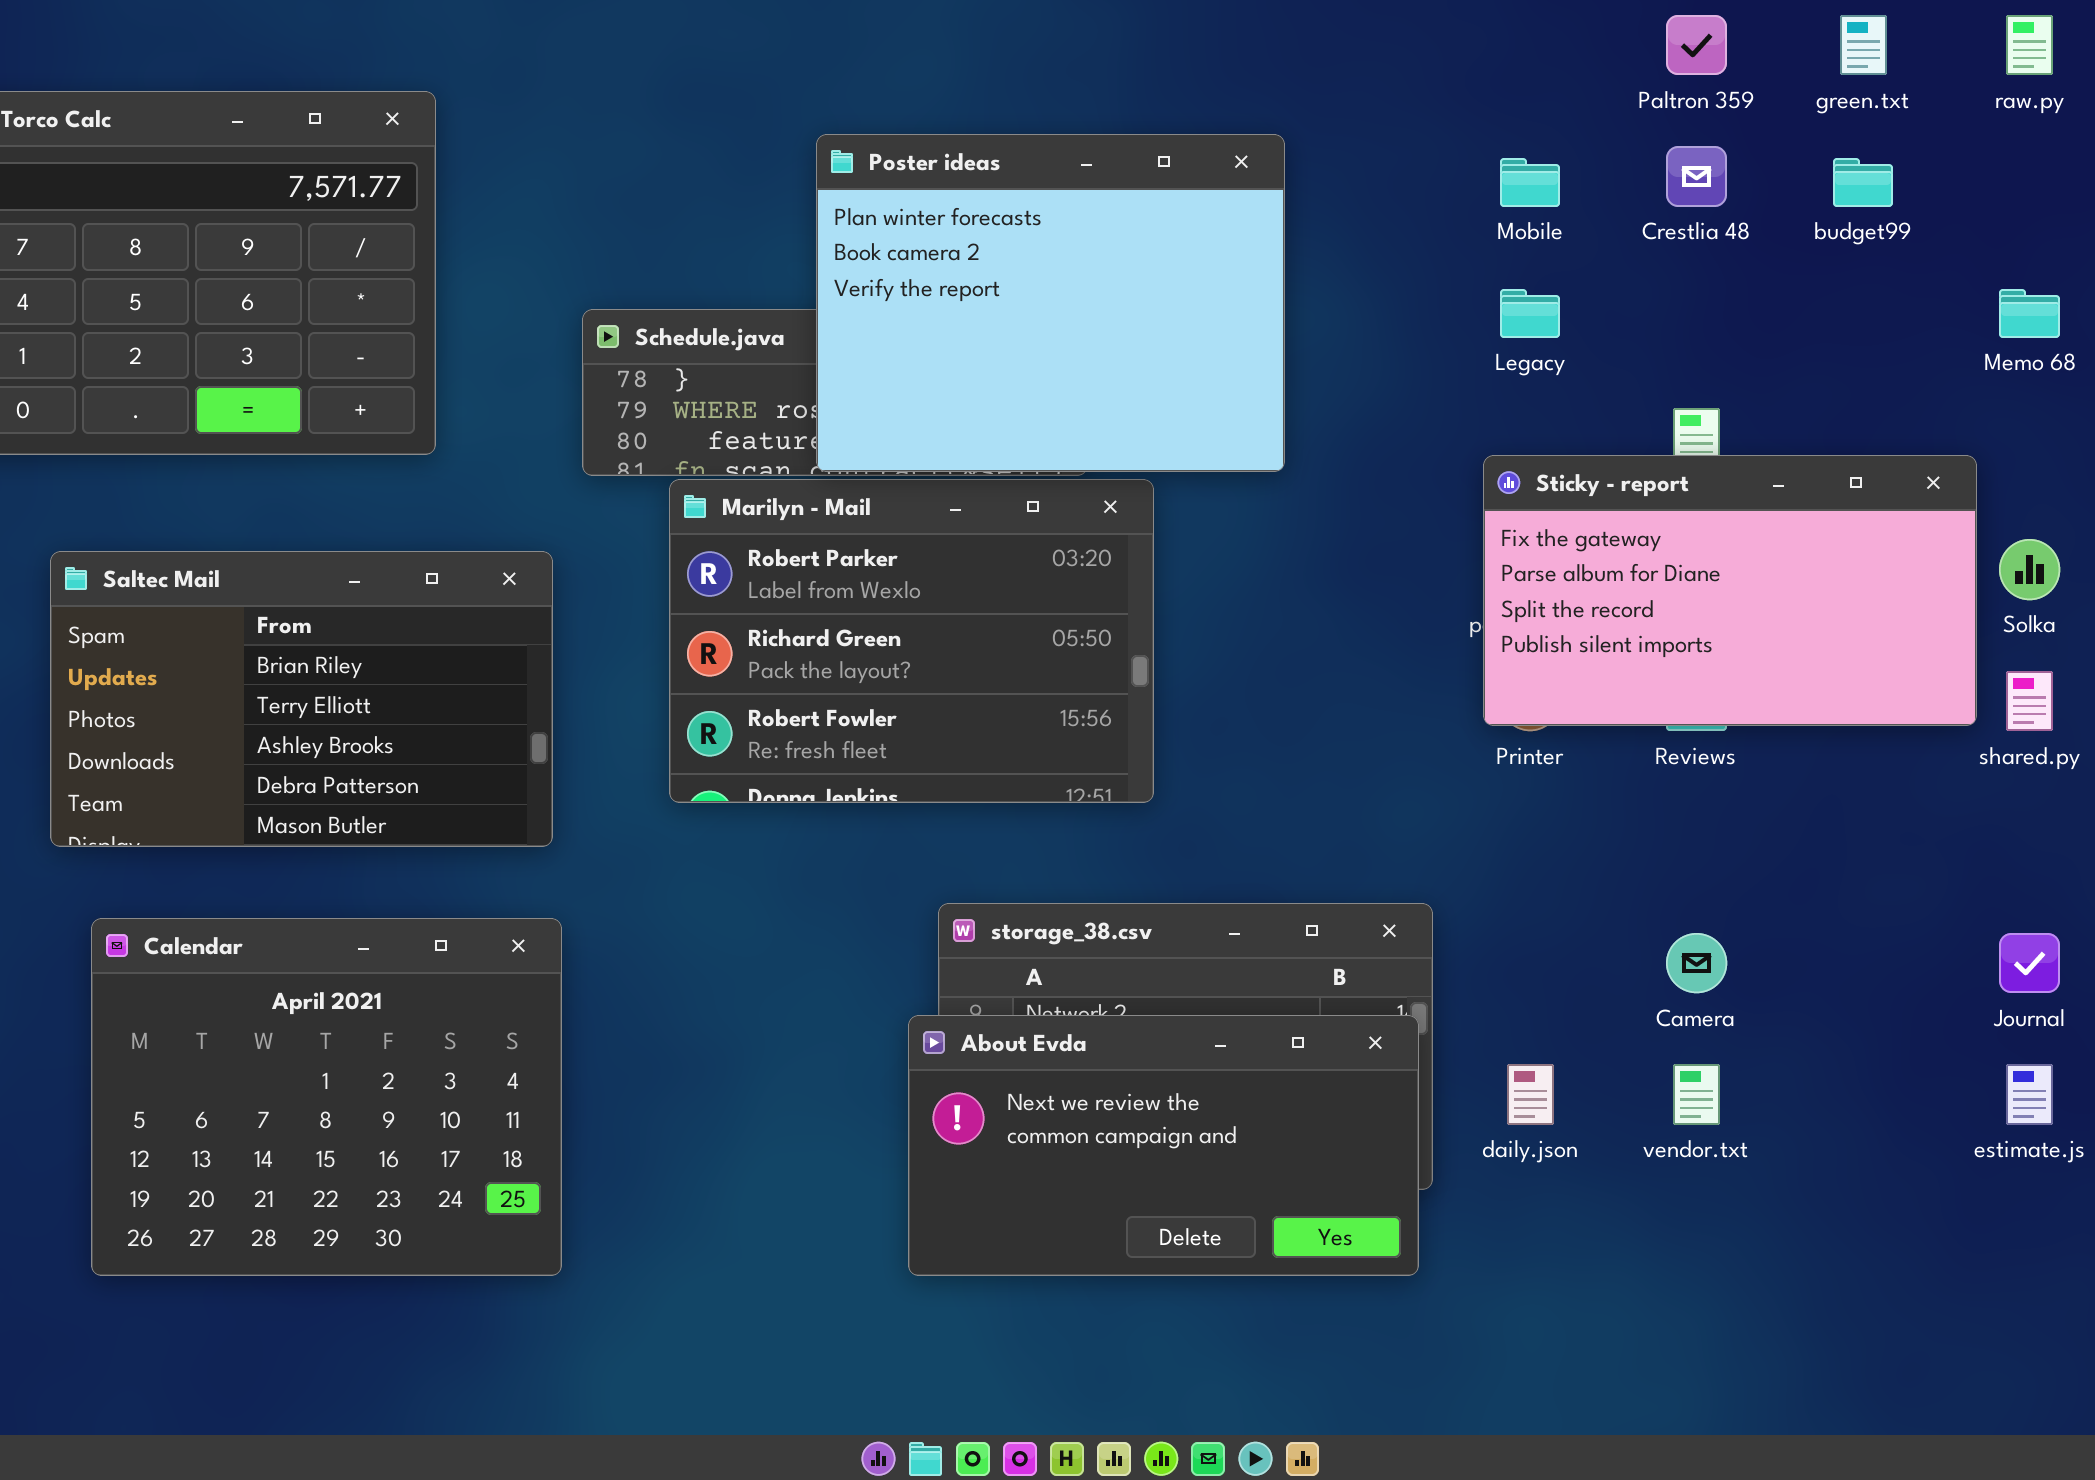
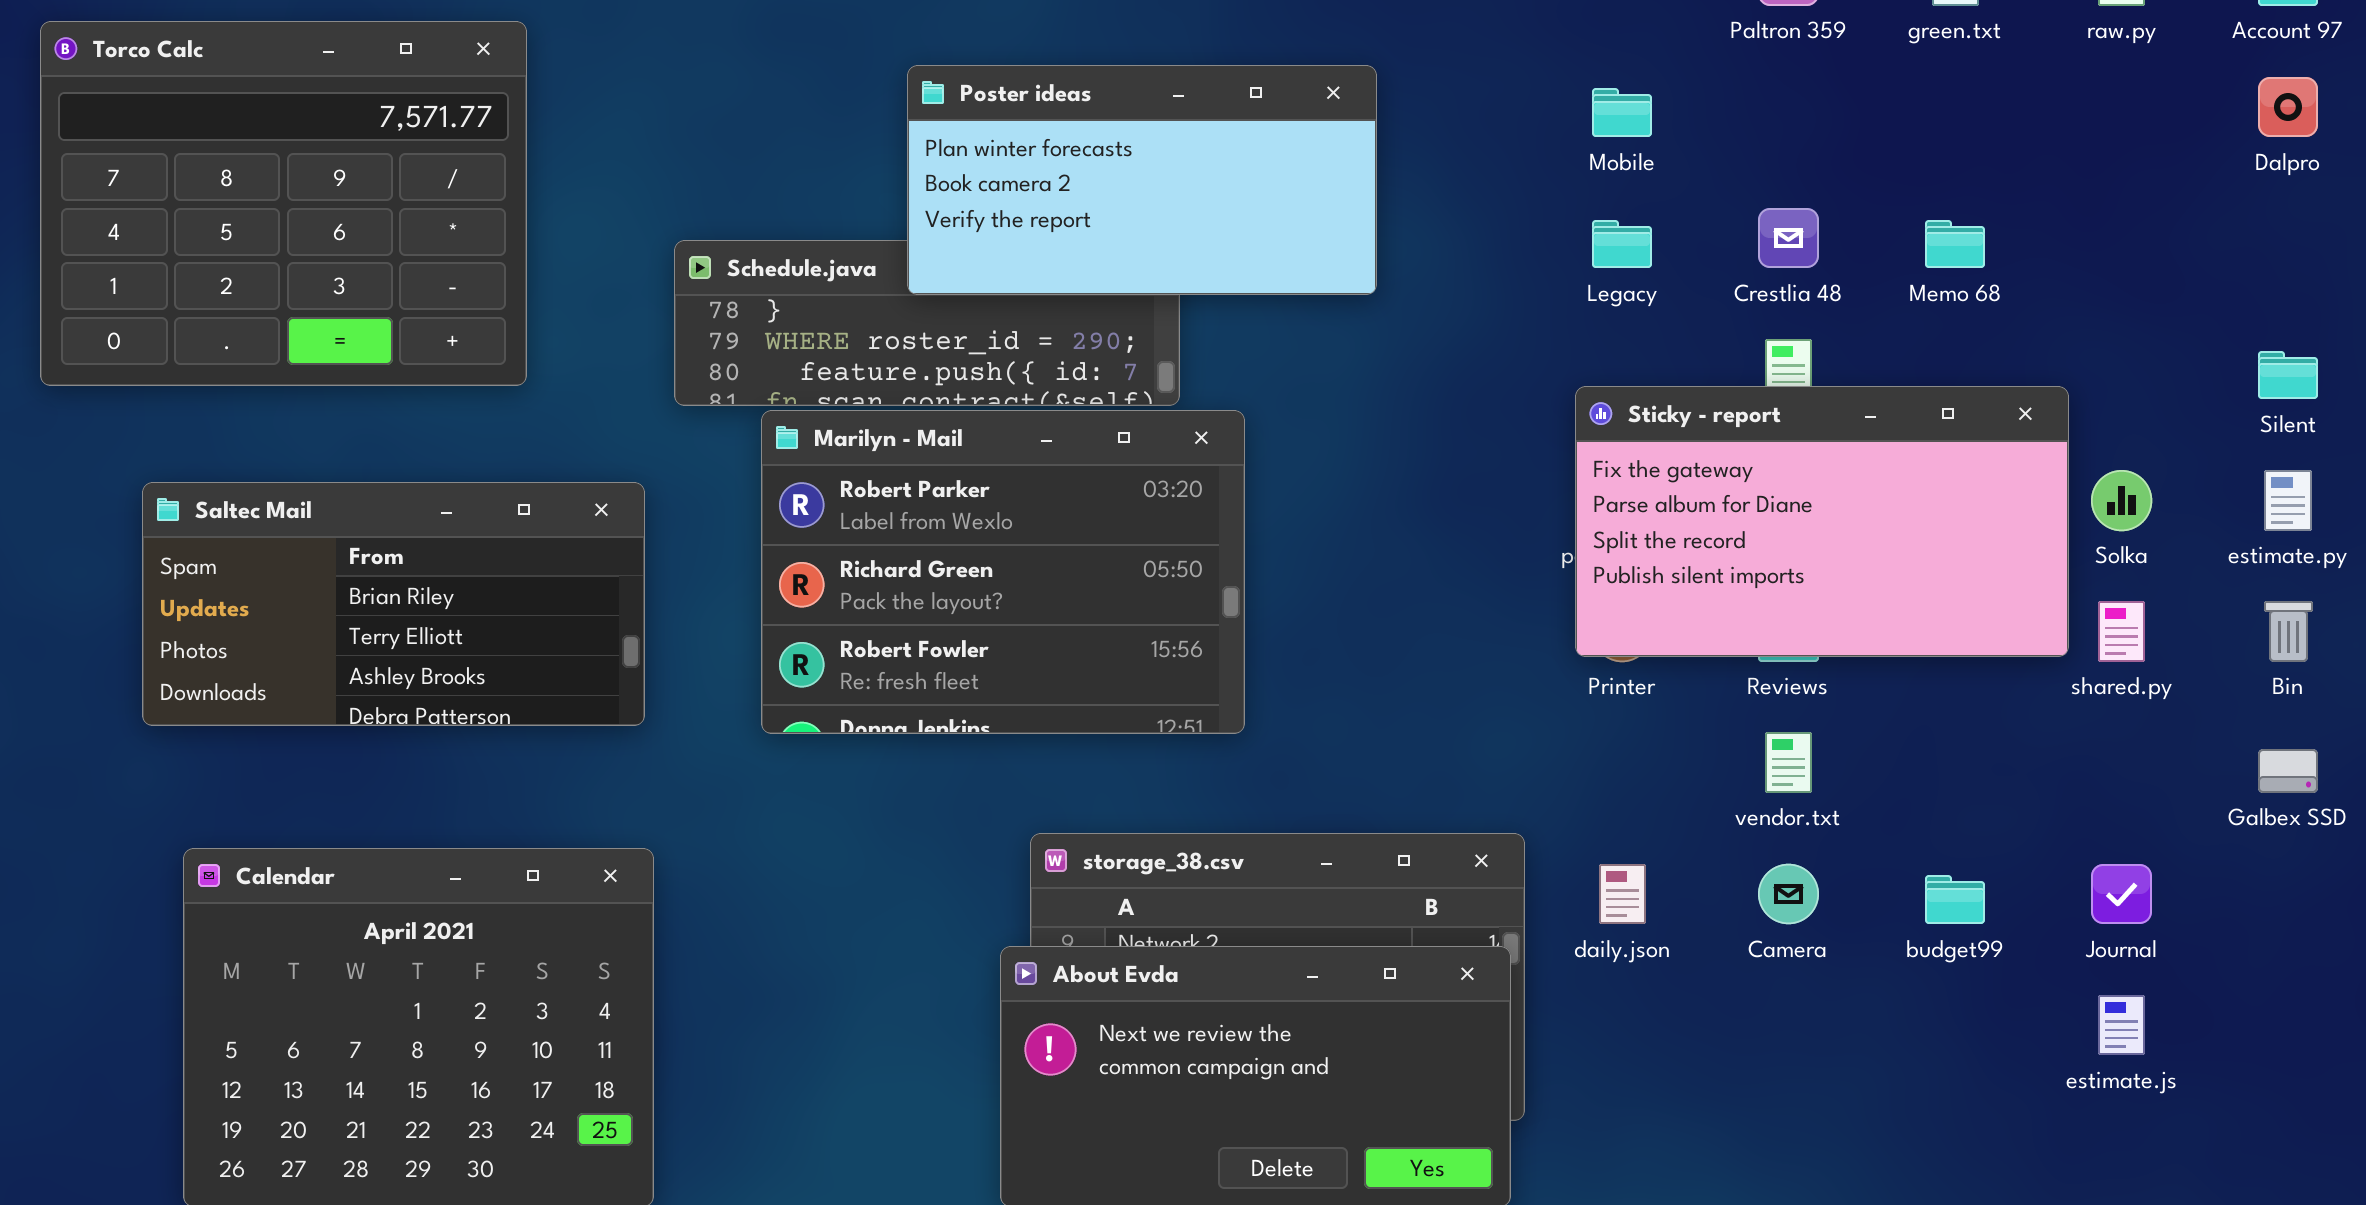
Poster ideas: [816,134,1285,472] -> [907,65,1377,295], resized
Crestlia 48: [1666,146,1727,207] -> [1758,208,1819,268], moved
budget99: [1833,158,1893,207] -> [1925,875,1985,924], moved
Memo 68: [1999,289,2060,338] -> [1925,220,1985,268], moved
Saltec Mail: [50,551,553,847] -> [142,482,645,726], resized
daily.json: [1507,1064,1554,1125] -> [1599,864,1646,924], moved
vendor.txt: [1673,1064,1720,1125] -> [1765,732,1812,793], moved

